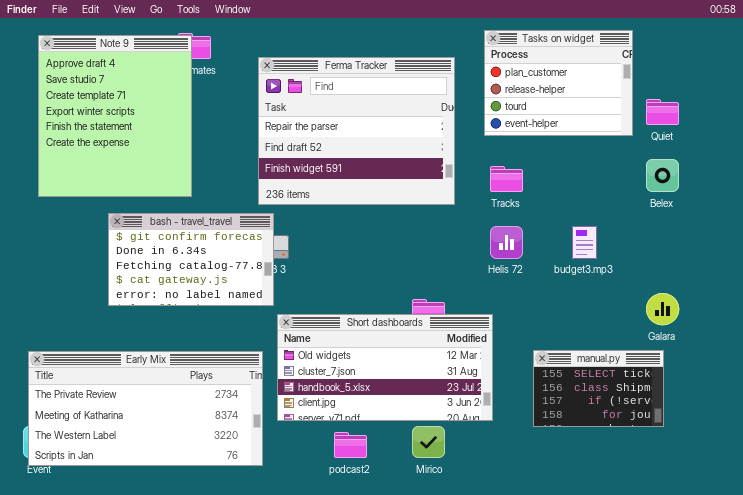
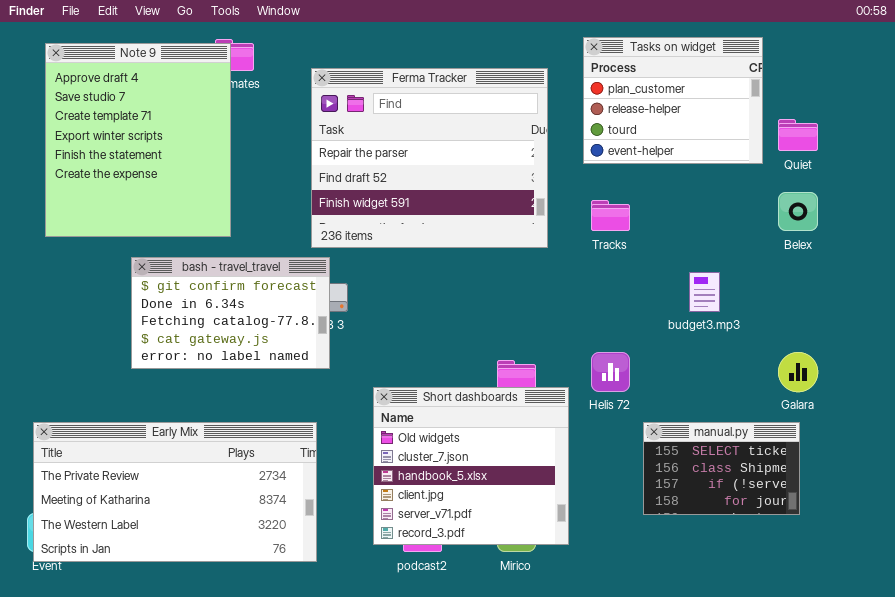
Helis 72: [490,226,523,259] -> [591,352,630,392], moved
Short dashboards: [277,314,493,421] -> [373,387,569,545], moved, resized

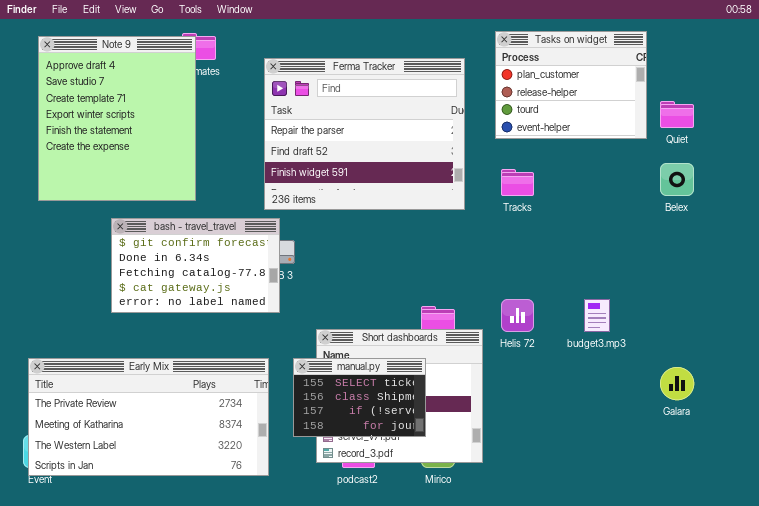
budget3.mp3: [689,272,720,312] -> [584,299,610,332], moved
Galara: [778,352,818,392] -> [660,367,694,400], moved
manual.py: [643,422,800,515] -> [293,358,426,437], moved

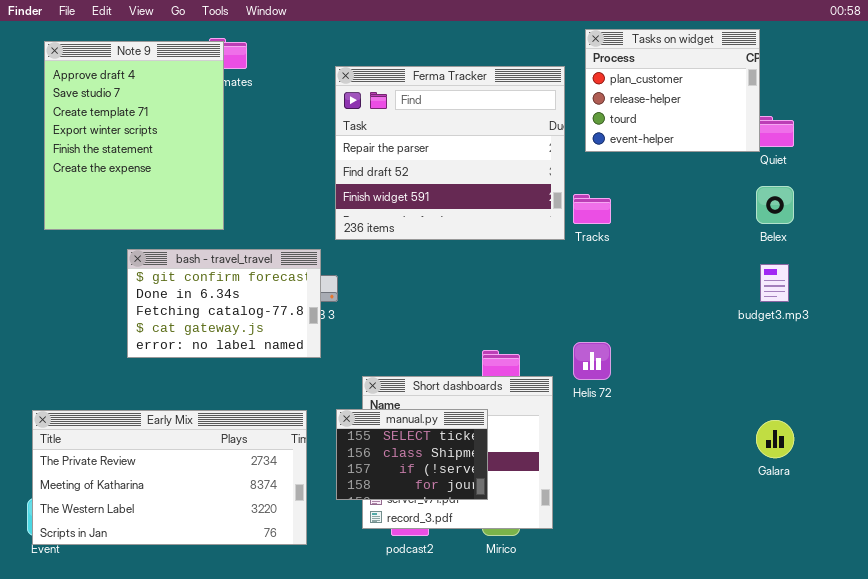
Tasks on widget: [495,31,647,139] -> [585,29,760,152], moved
Ferma Tracker: [264,58,465,210] -> [335,66,565,240], moved
budget3.mp3: [584,299,610,332] -> [760,264,789,302], moved

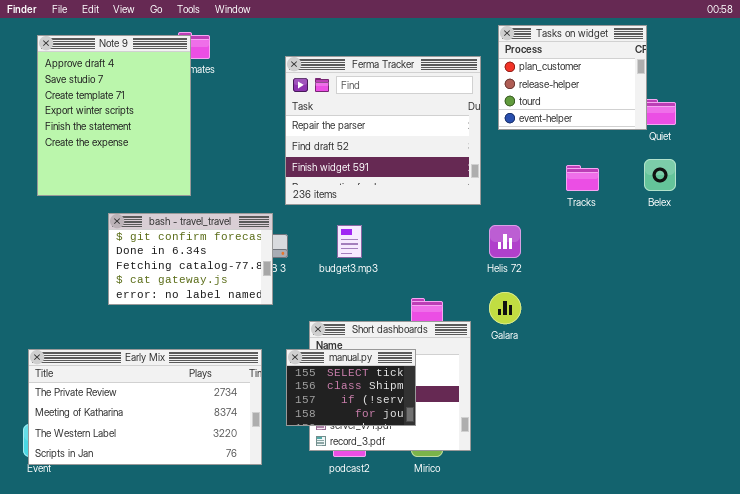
Tracks: [573,194,611,224] -> [566,165,599,191], moved
budget3.mp3: [760,264,789,302] -> [337,225,362,258], moved
Helis 72: [573,342,611,380] -> [489,225,521,258], moved
Galara: [756,420,794,458] -> [489,292,521,324], moved

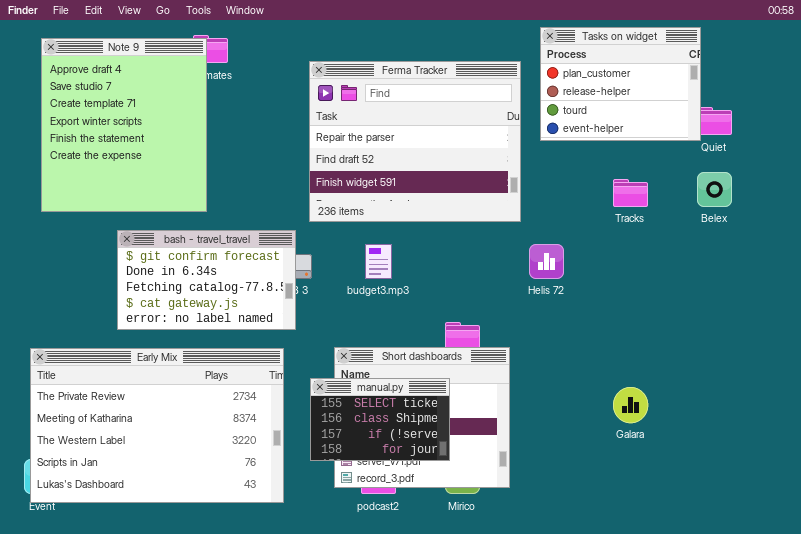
Galara: [489,292,521,324] -> [613,387,648,423], moved
Early Mix: [28,349,262,465] -> [30,348,284,503], resized

